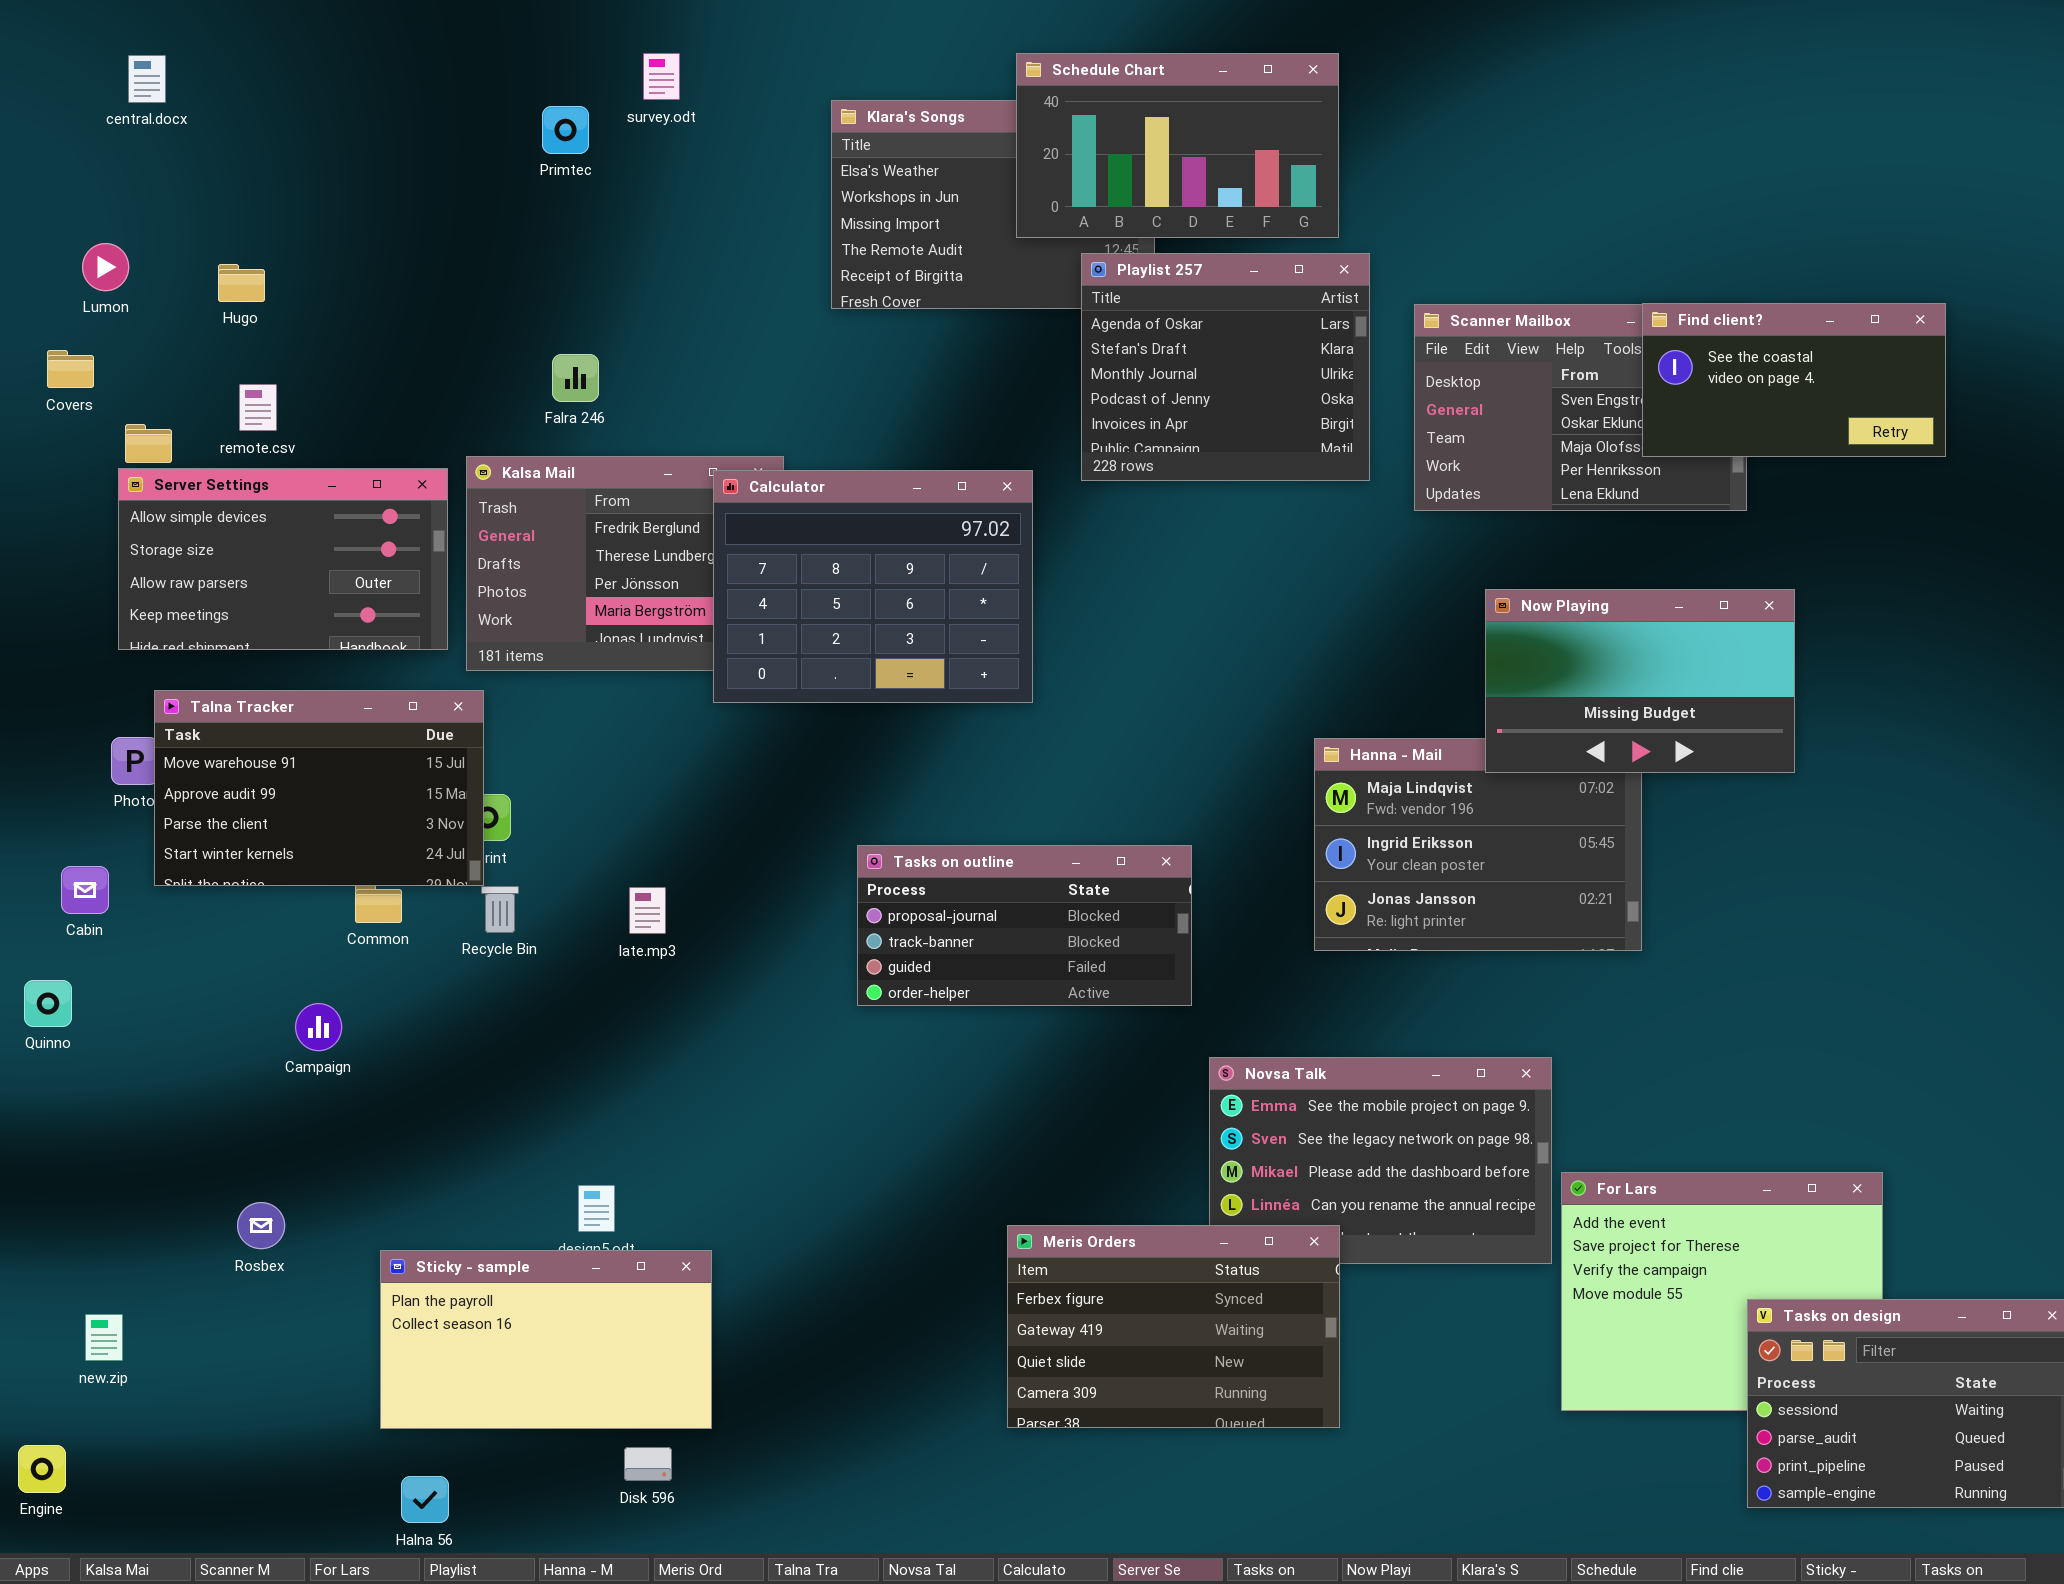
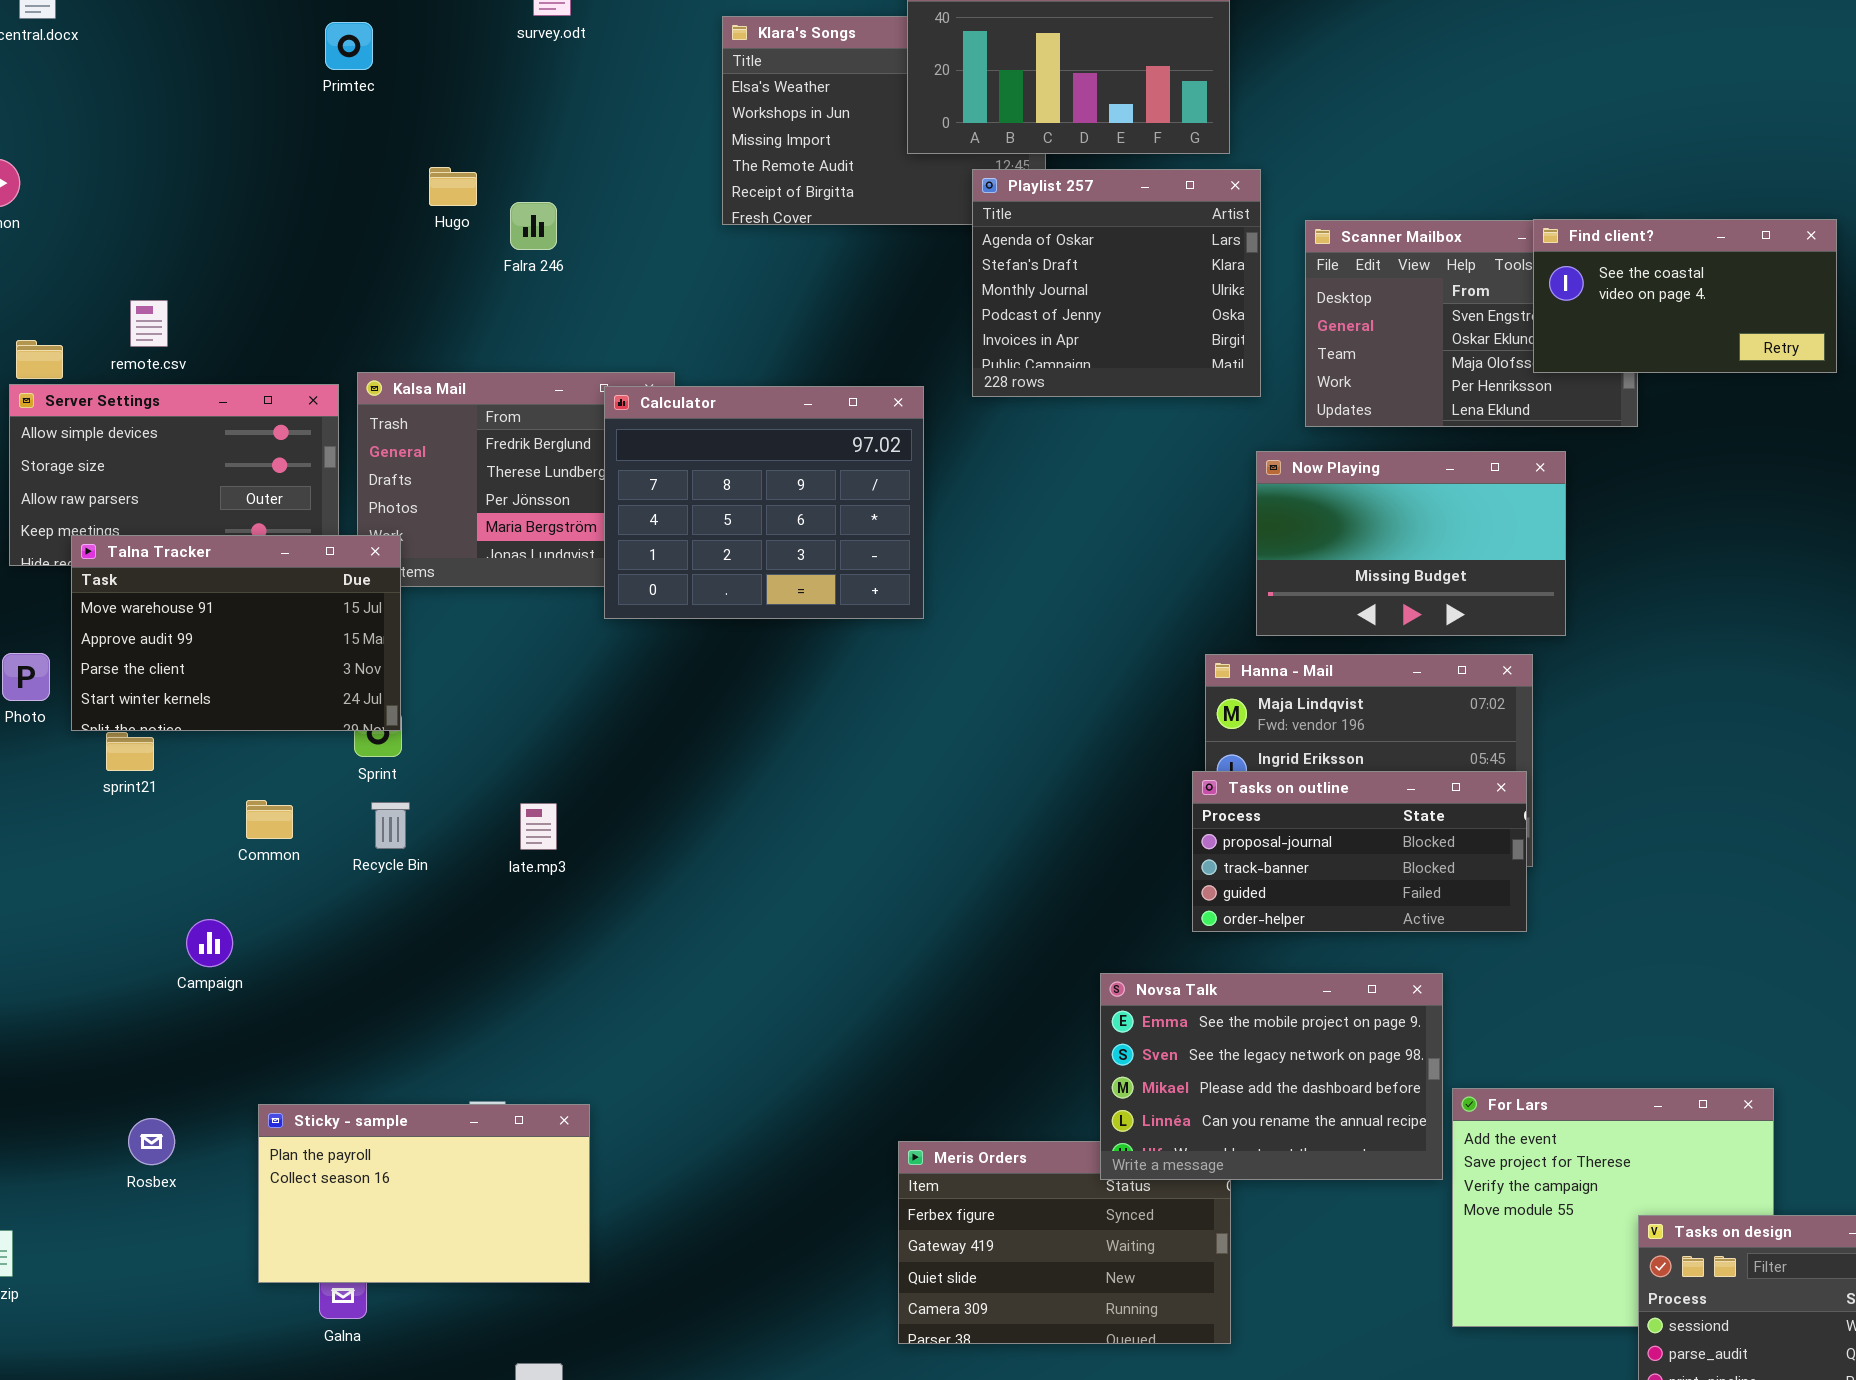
Primtec: [542,106,589,154] -> [325,22,373,70], moved
Hugo: [218,264,265,302] -> [429,167,477,206], moved
Falra 246: [552,354,599,402] -> [510,202,557,250], moved
Now Playing: [1485,589,1795,773] -> [1256,451,1566,636], moved
Talna Tracker: [154,690,484,886] -> [71,535,401,731], moved
Tasks on outline: [857,845,1192,1006] -> [1192,771,1527,932], moved
Novsa Talk: [1209,1057,1552,1264] -> [1100,973,1443,1180], raised
Sticky - sample: [380,1250,712,1429] -> [258,1104,590,1283], moved

